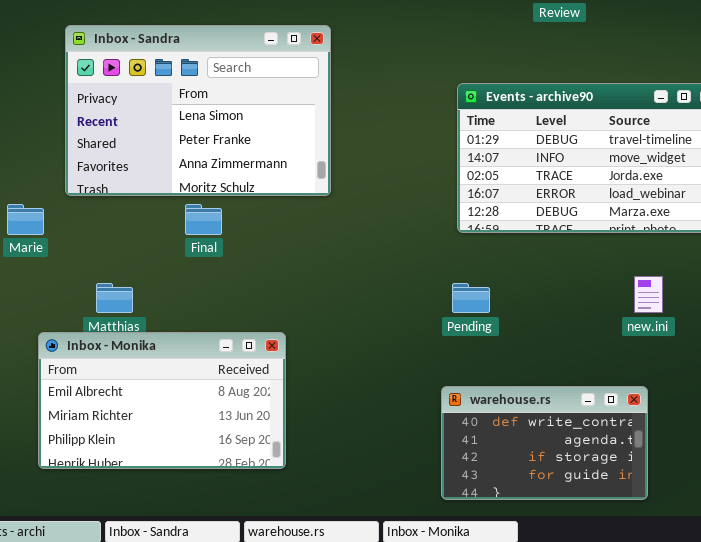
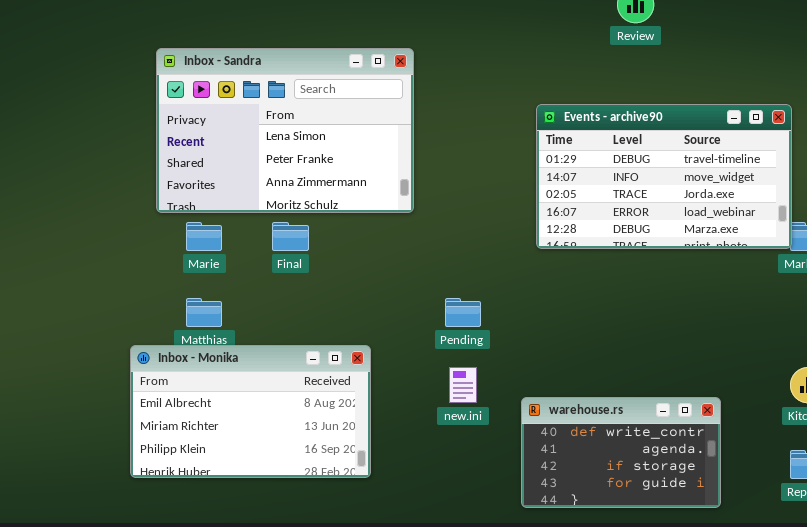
Marie: [7,204,44,235] -> [186,222,222,251], moved
new.ini: [634,276,663,313] -> [449,367,477,403], moved
Pending: [452,283,490,313] -> [445,298,481,327], moved

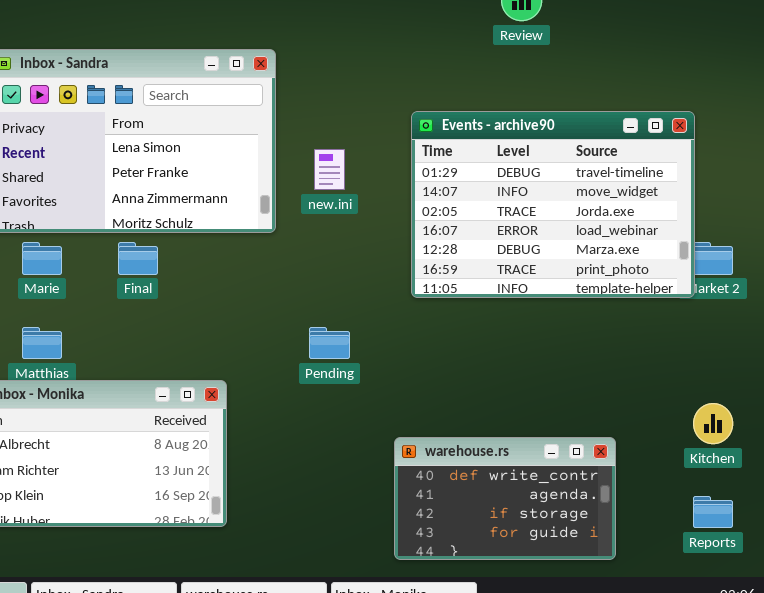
Events - archive90: [536,104,792,249] -> [411,111,695,298], resized
new.ini: [449,367,477,403] -> [314,149,345,190], moved

